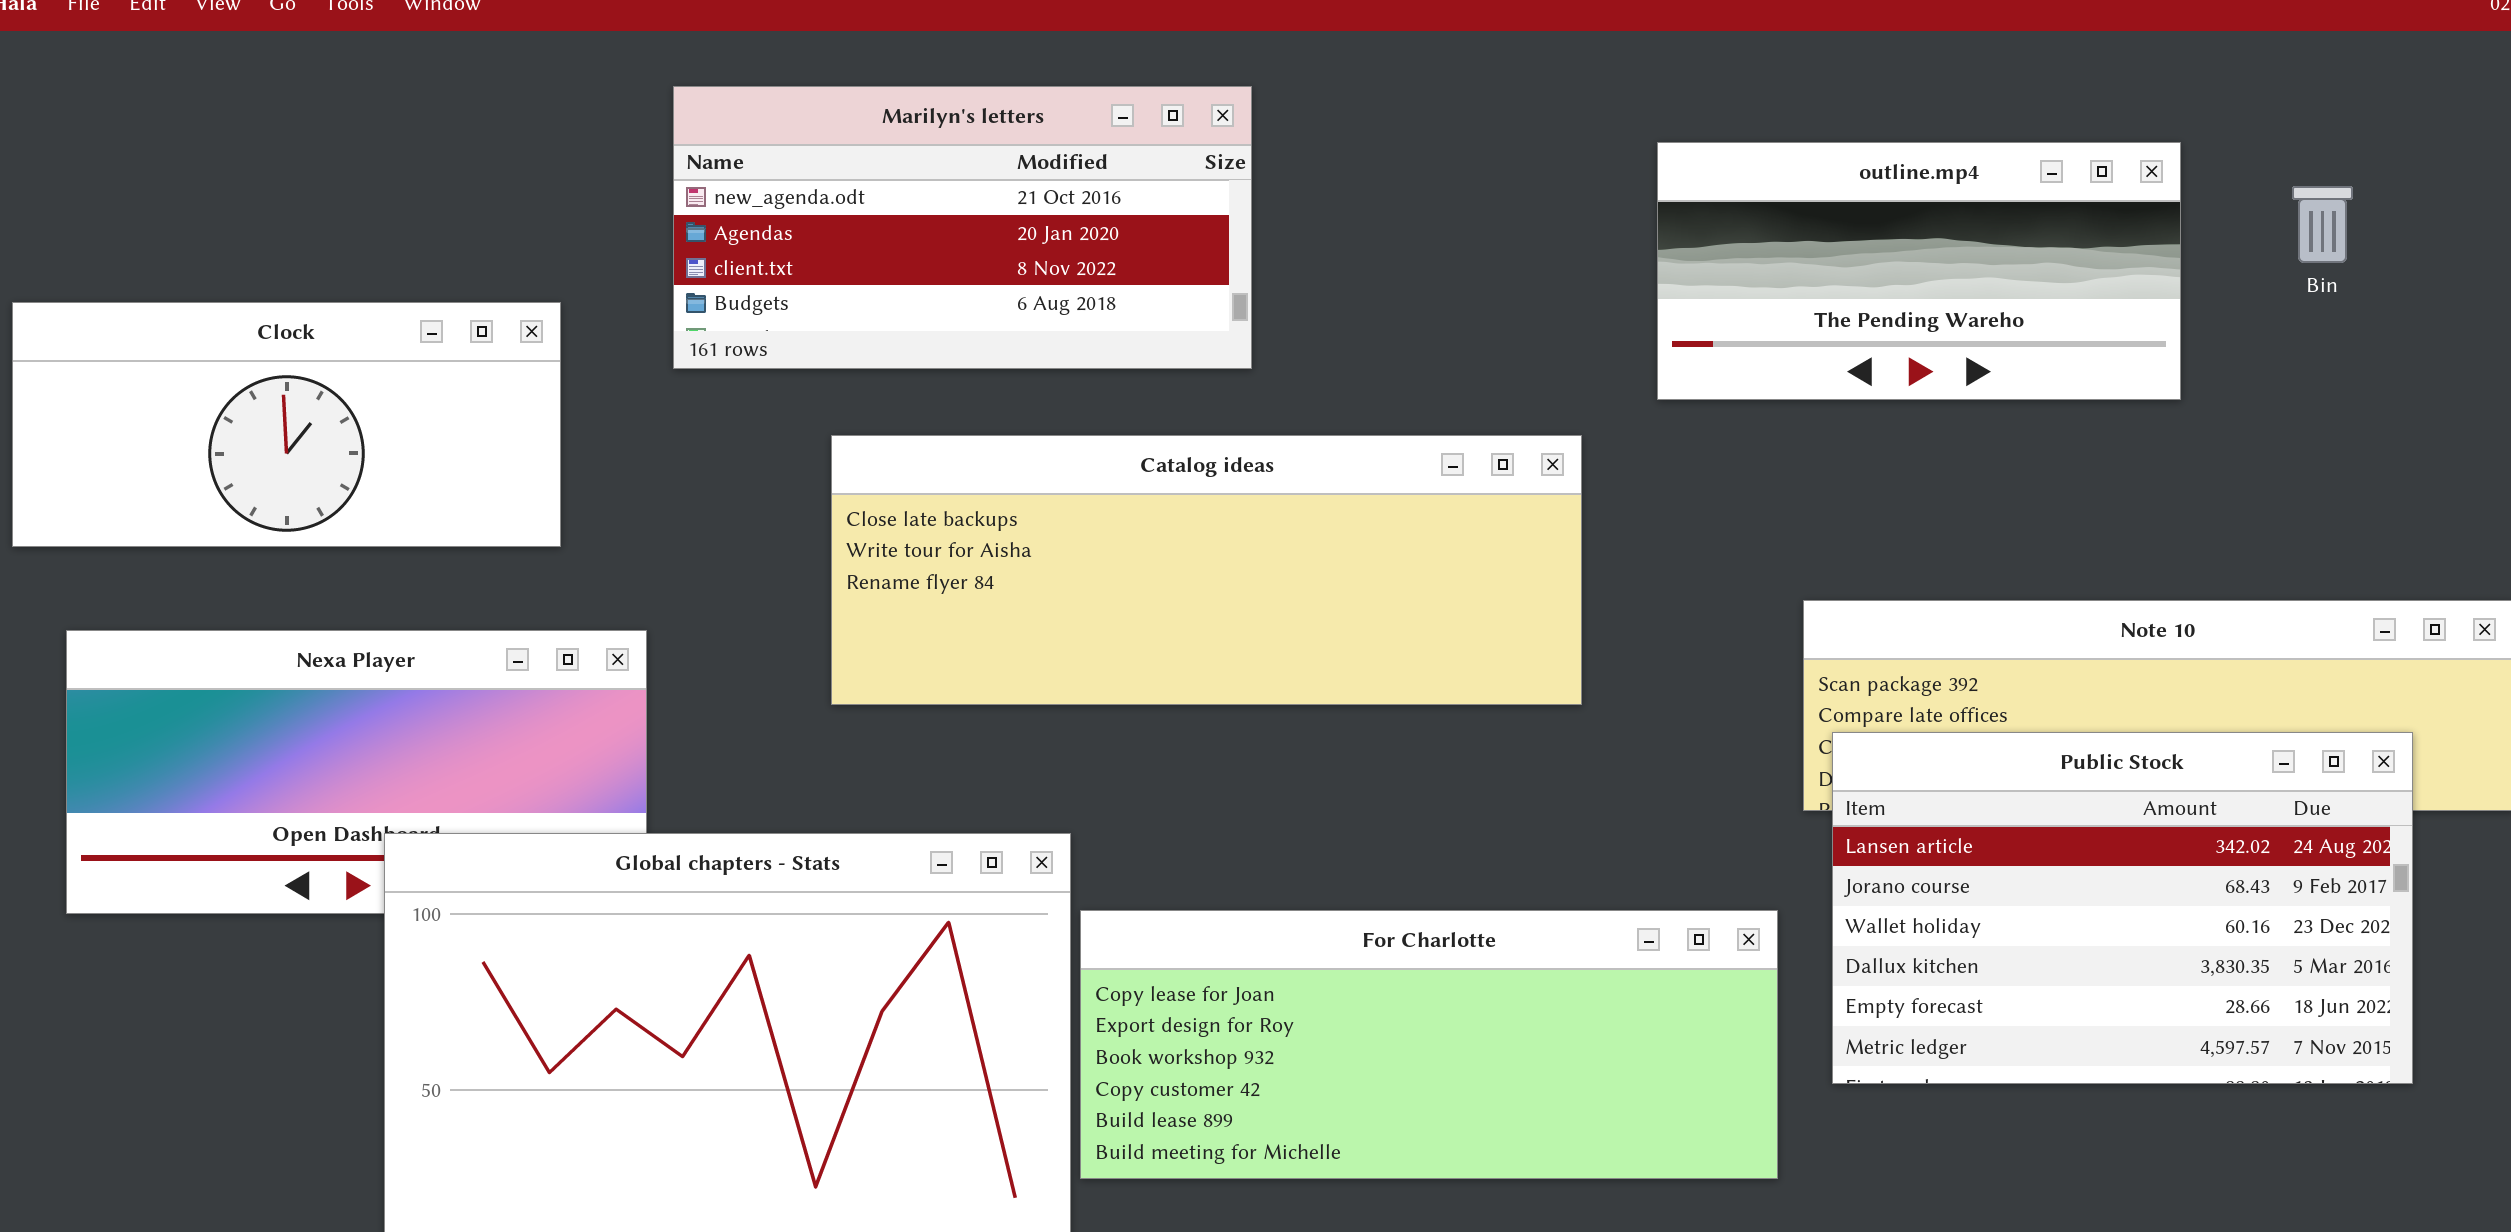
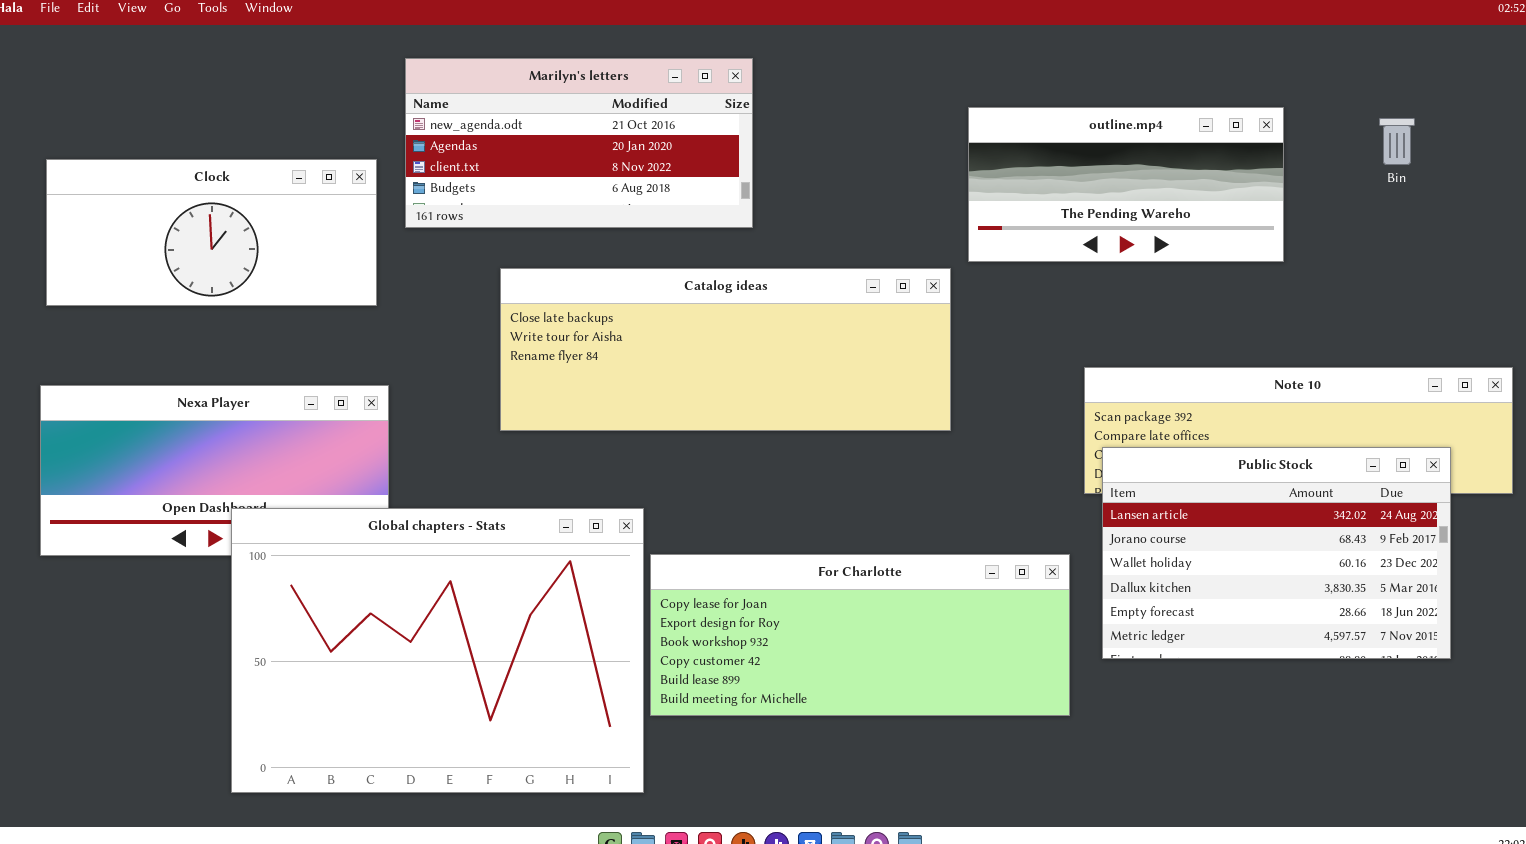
outline.mp4: [1657,142,2181,400] -> [968,107,1284,262], moved
Clock: [12,302,561,547] -> [46,159,377,306], moved

